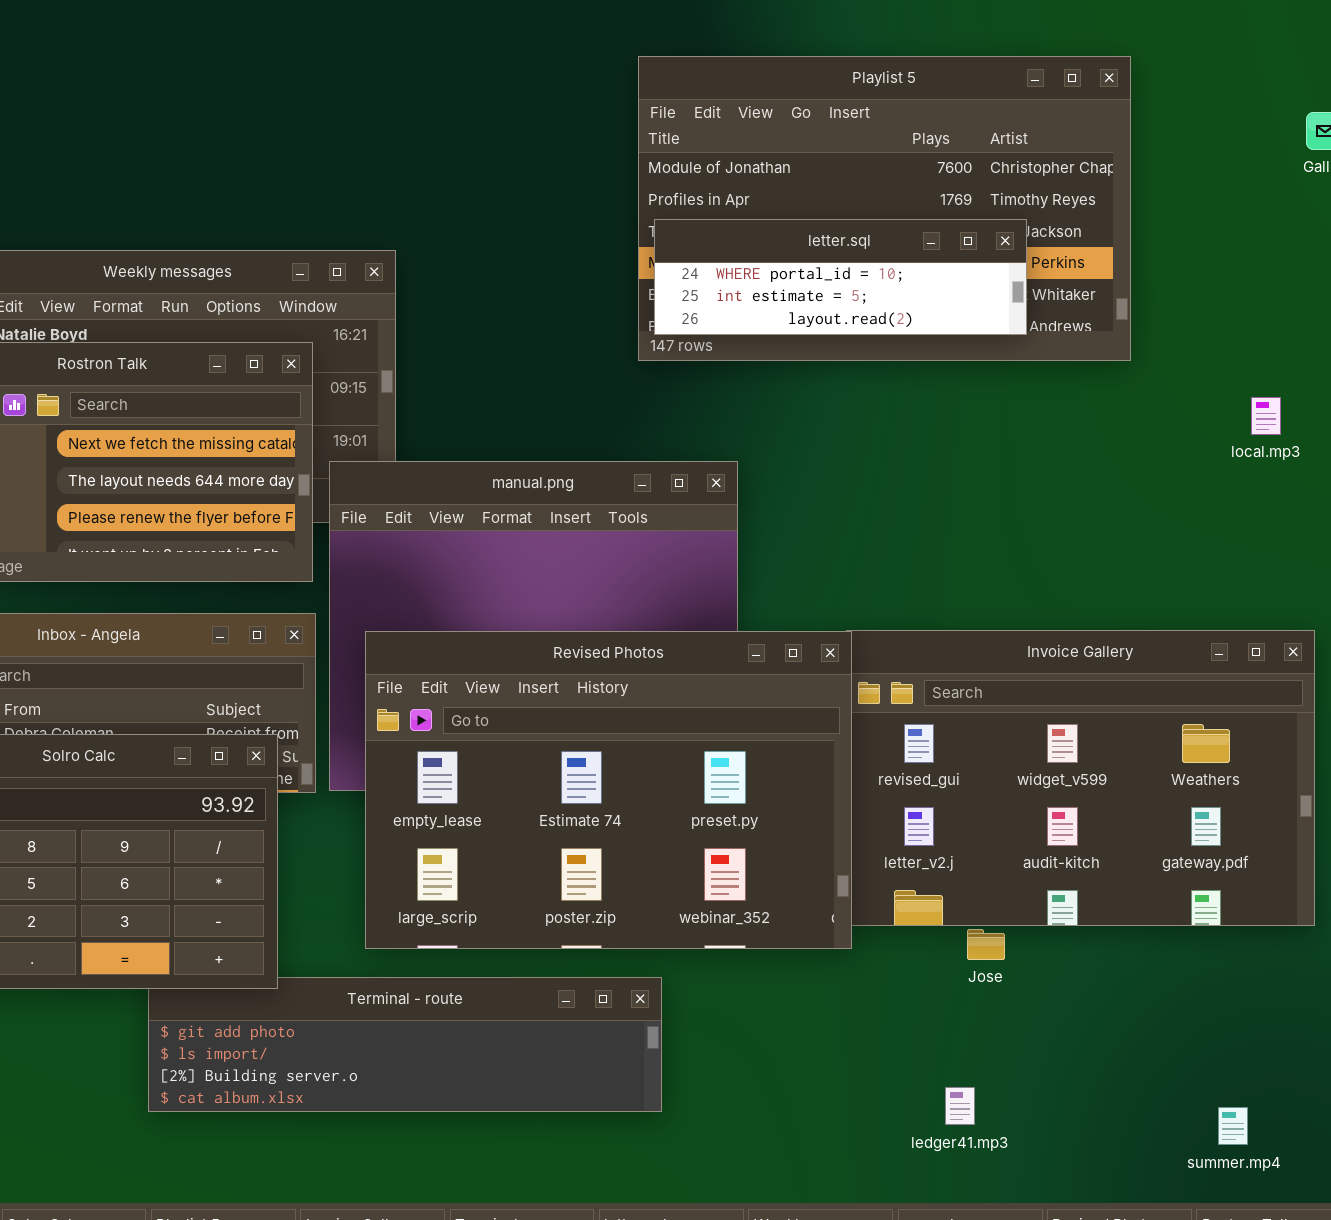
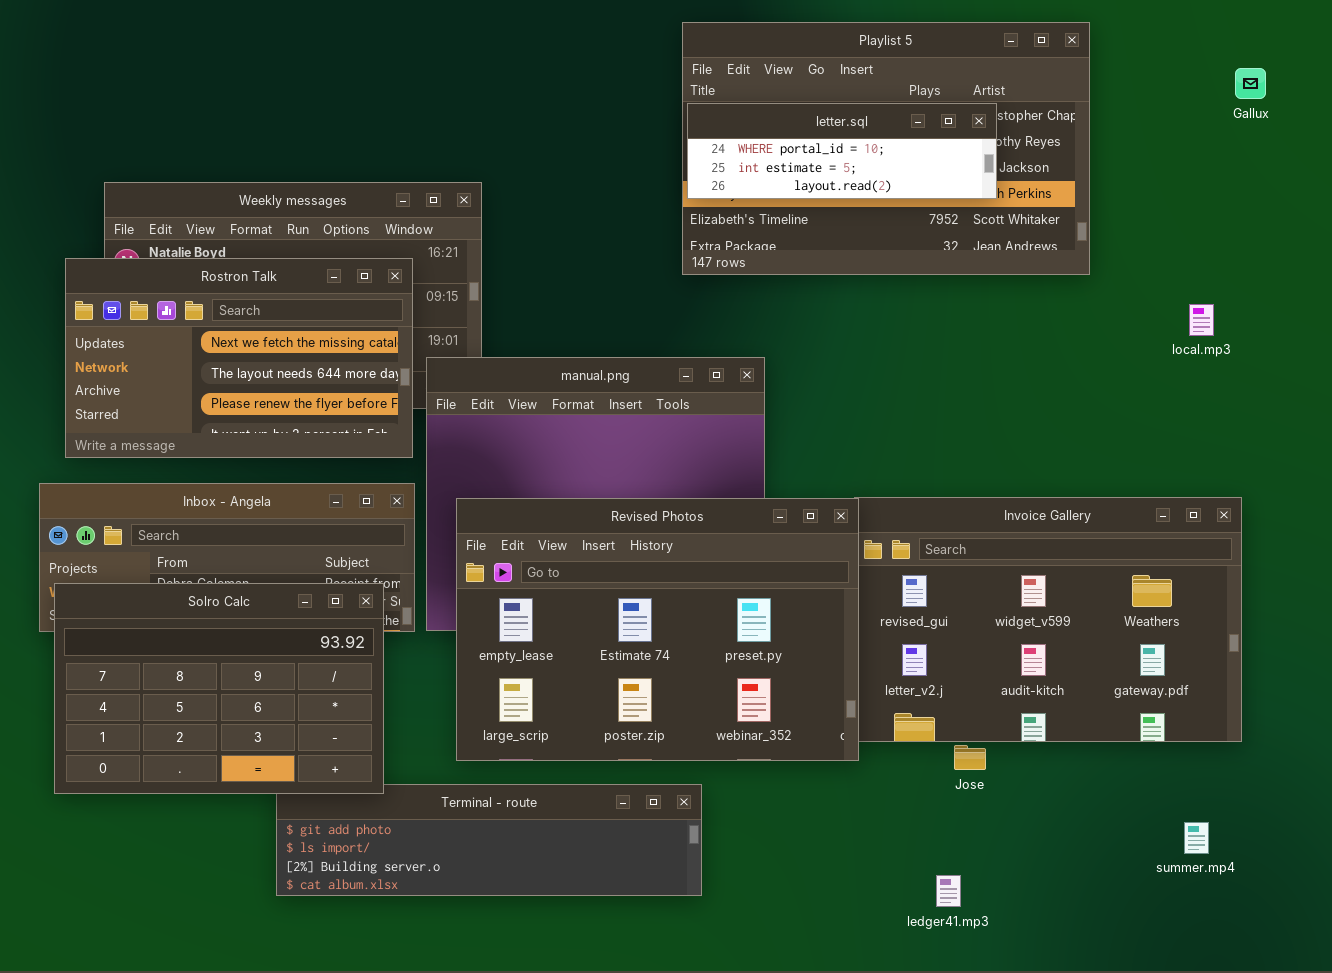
letter.sql: [654,219,1027,335] -> [687,103,997,199], moved
summer.mp4: [1218,1107,1248,1145] -> [1184,822,1209,854], moved

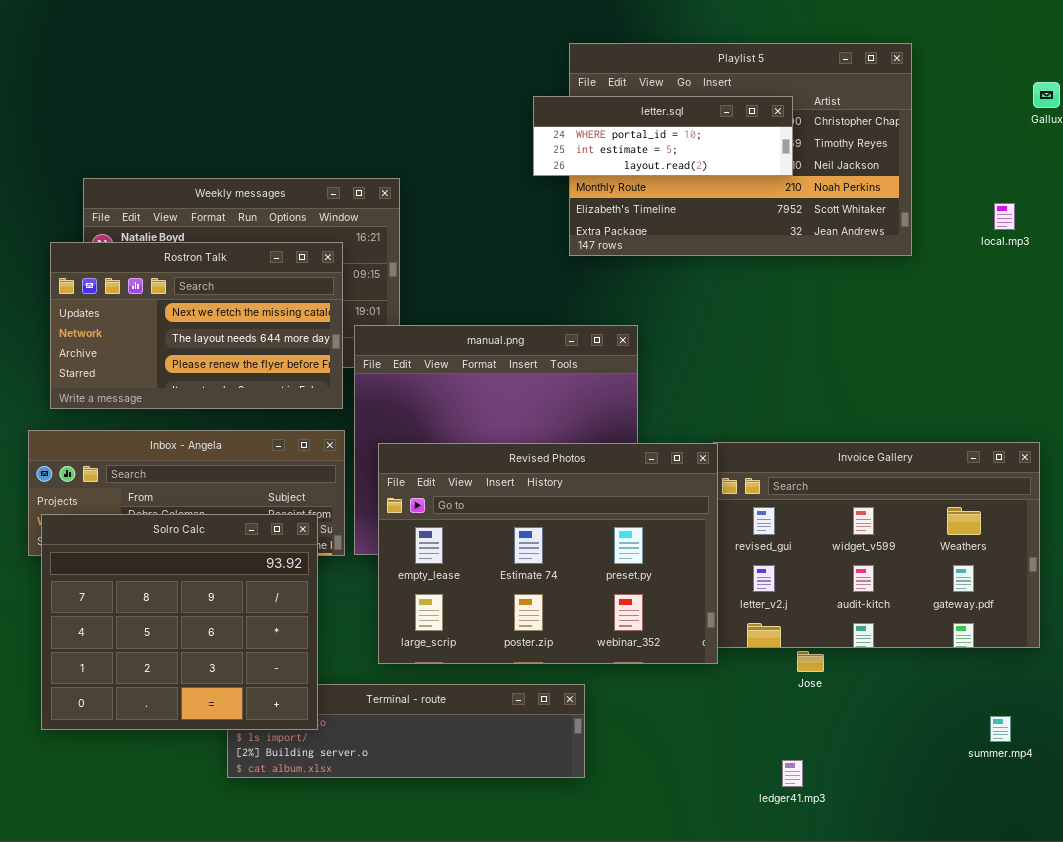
letter.sql: [687,103,997,199] -> [533,96,793,176], moved
local.mp3: [1189,304,1214,336] -> [994,203,1015,230], moved
Solro Calc: [54,583,384,794] -> [41,514,318,730], resized

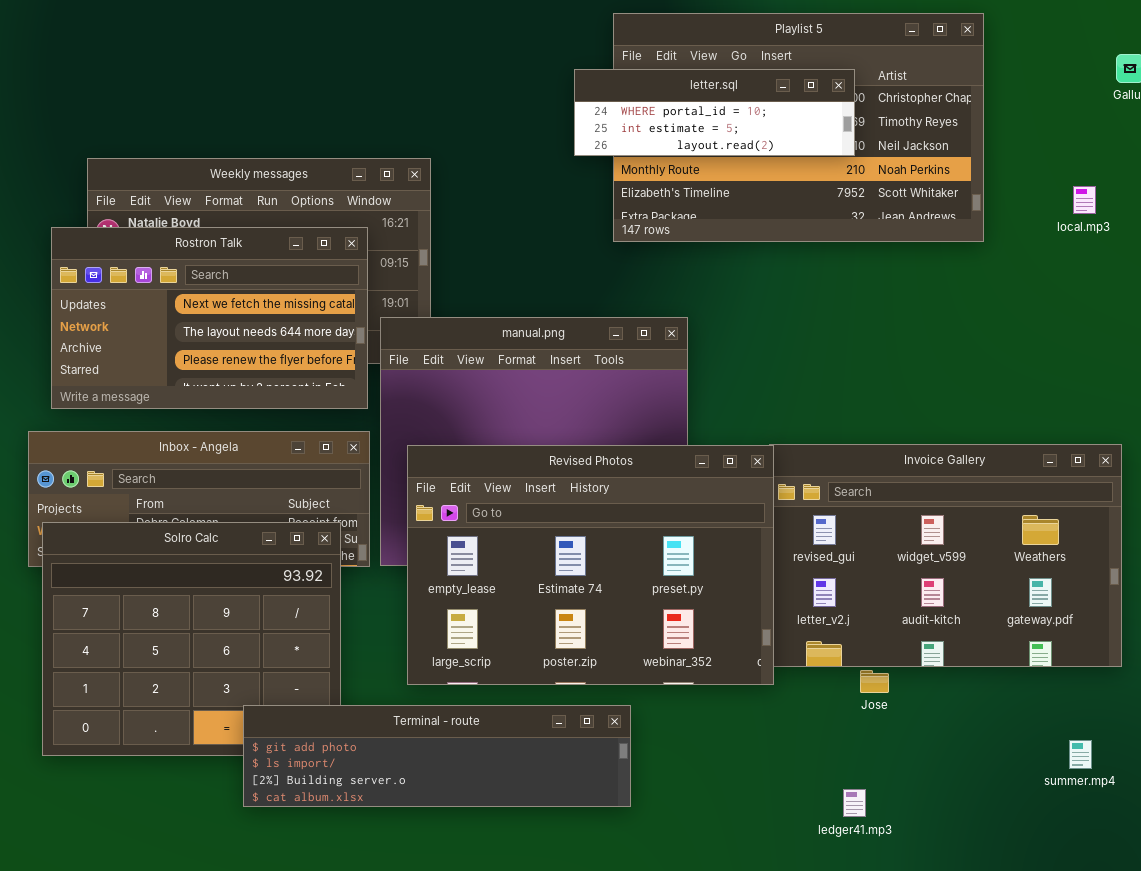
Terminal - route: [227,684,585,778] -> [243,705,631,807], raised

